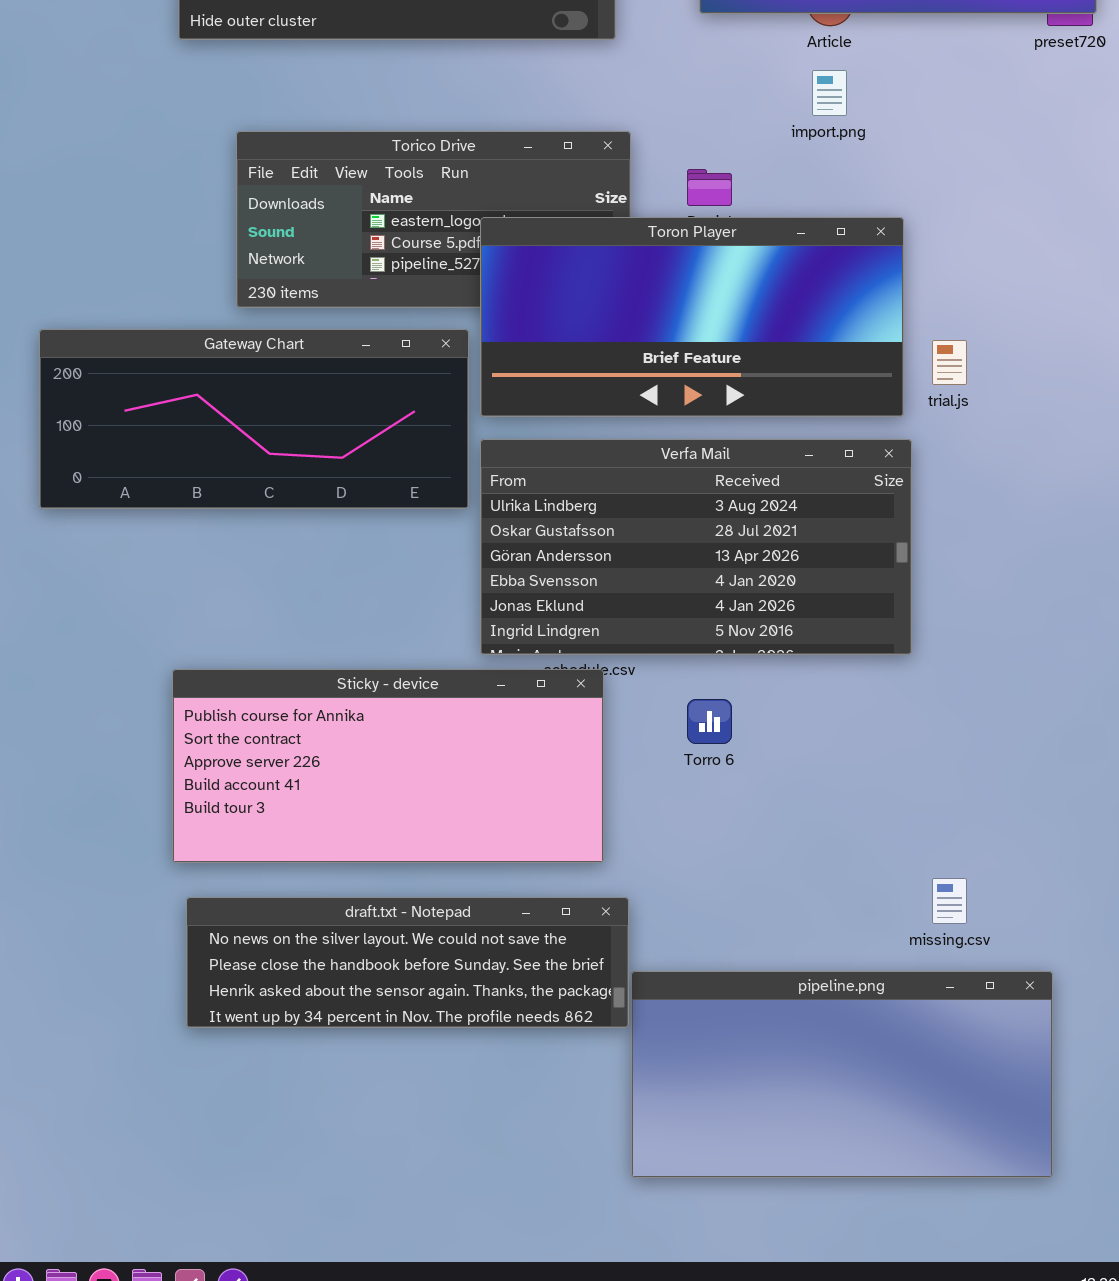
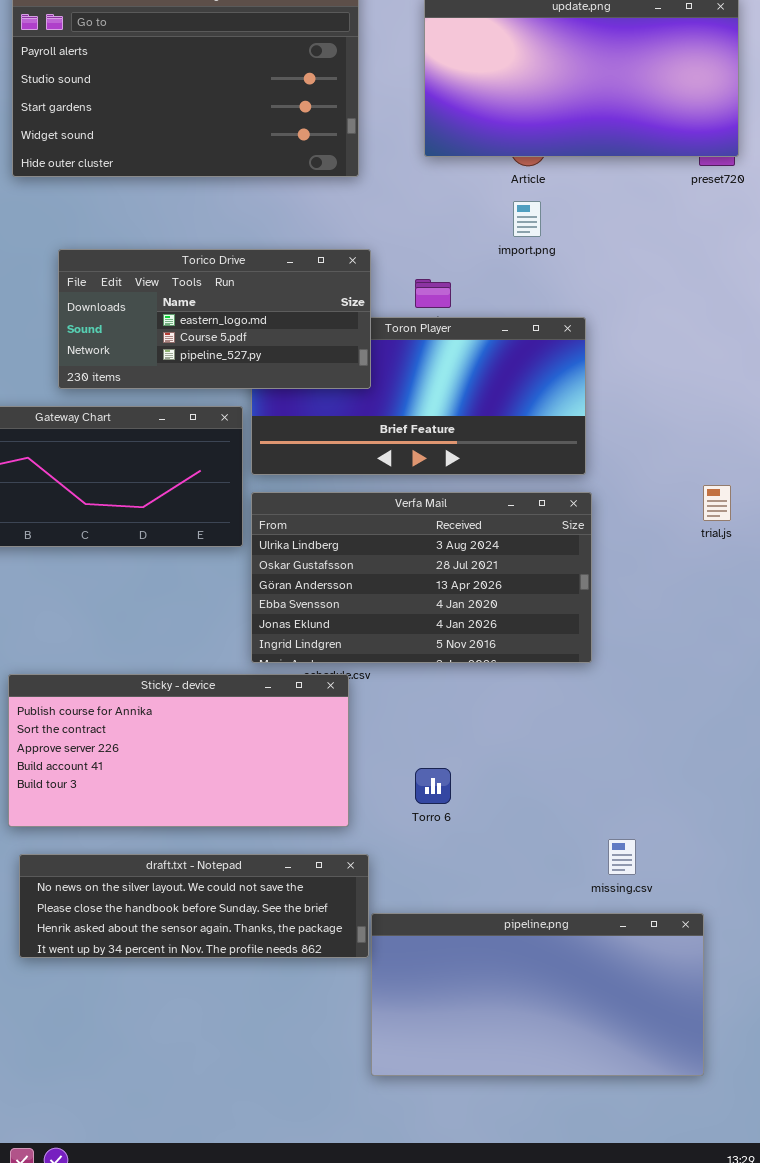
Torico Drive: [236,131,631,308] -> [58,249,371,389], raised
trial.js: [932,340,967,385] -> [703,485,731,521], moved
Torro 6: [687,699,732,744] -> [415,768,451,804], moved

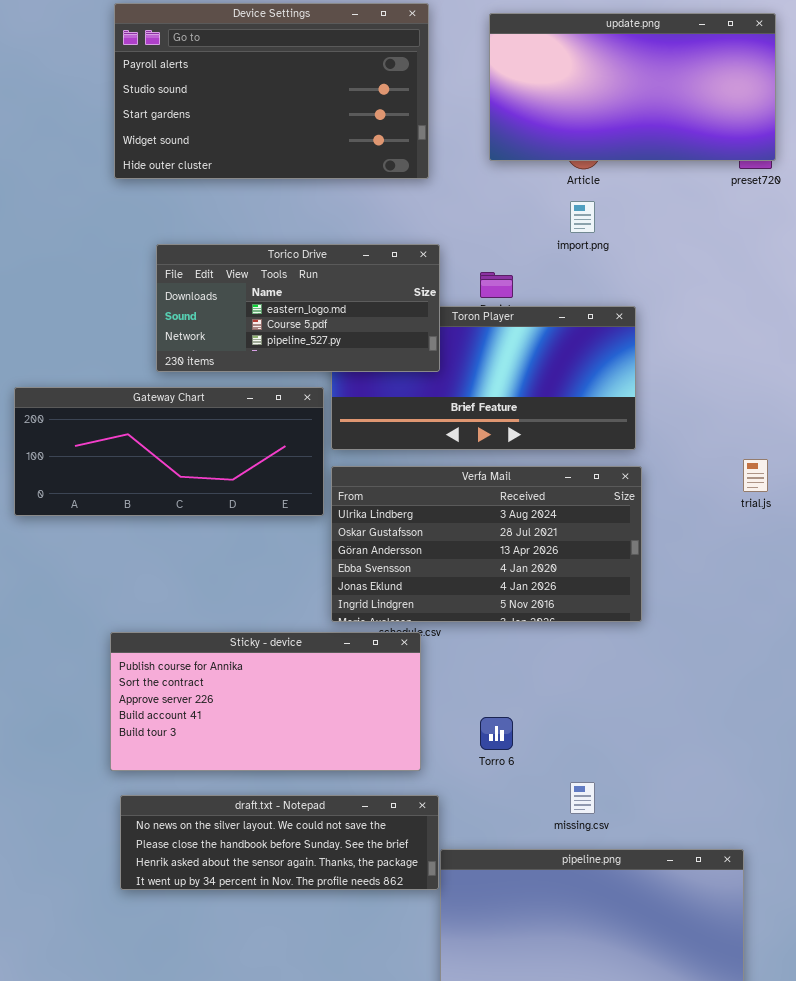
missing.csv: [608,839,636,875] -> [570,782,595,814], moved

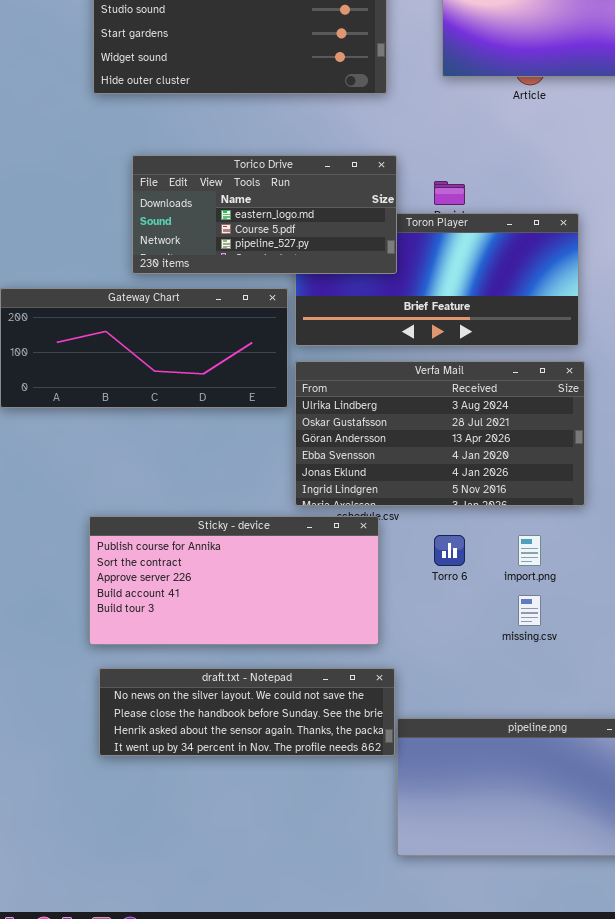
import.png: [570,201,595,233] -> [518,535,541,566], moved
Torro 6: [480,717,513,750] -> [434,535,465,566], moved
missing.csv: [570,782,595,814] -> [518,595,541,626], moved

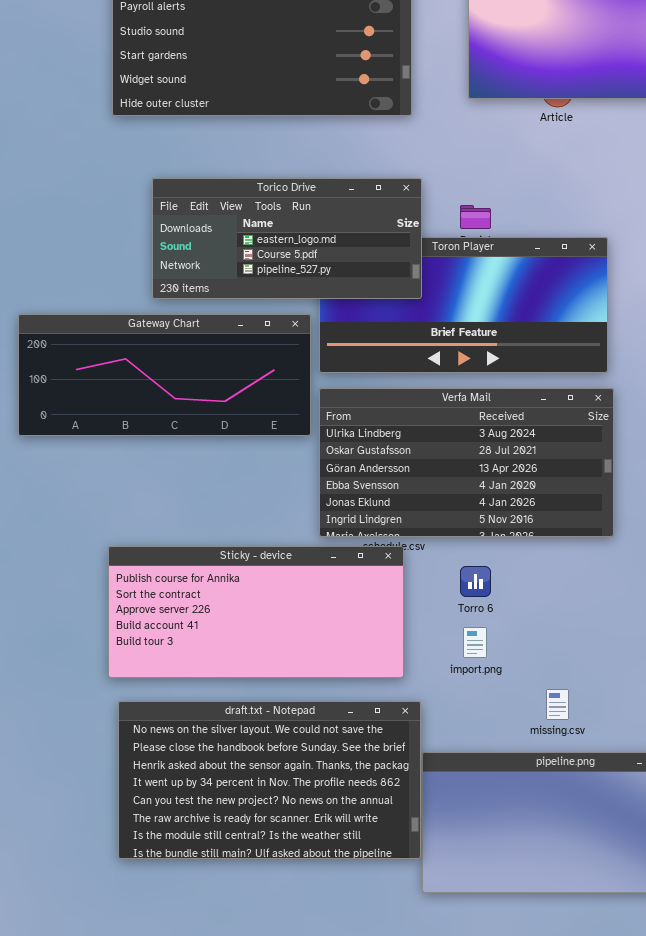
import.png: [518,535,541,566] -> [463,627,487,658], moved
missing.csv: [518,595,541,626] -> [546,689,569,720], moved
draft.txt - Notepad: [99,668,395,756] -> [118,701,421,859], resized

